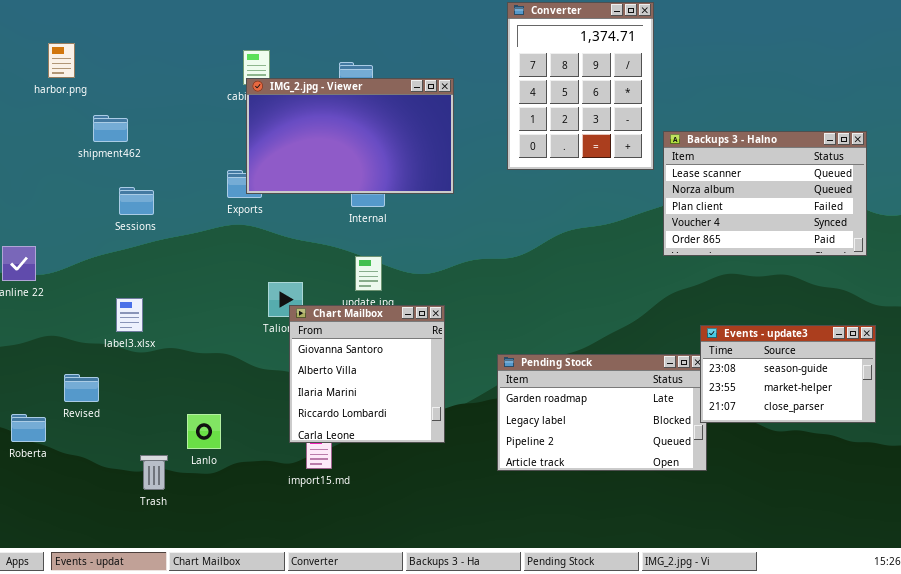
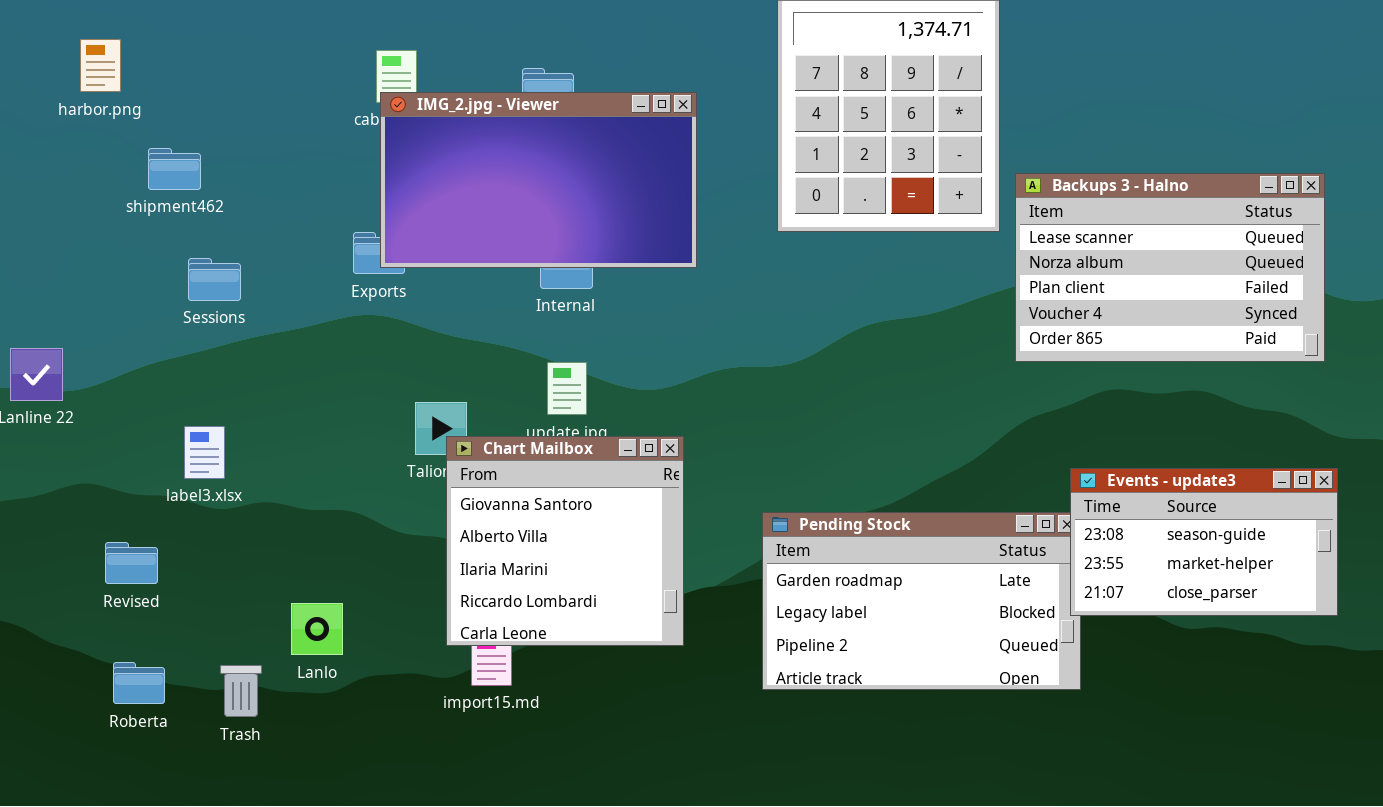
Roberta: [11,414,46,442] -> [113,662,165,704], moved

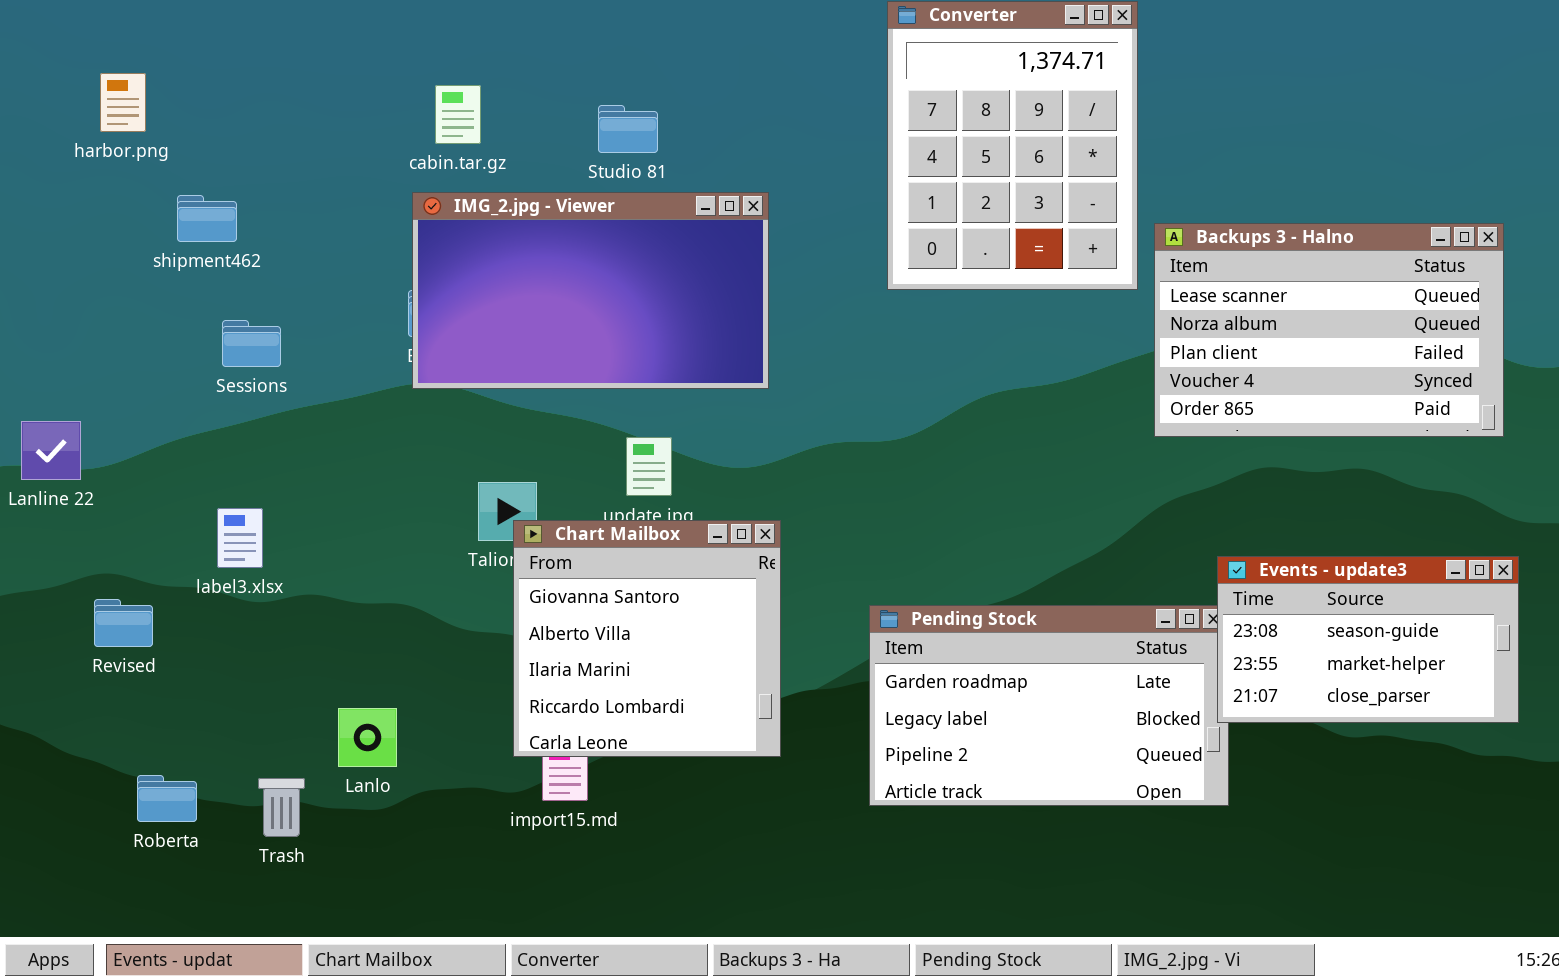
IMG_2.jpg - Viewer: [380,92,697,268] -> [412,192,769,389], moved
Revised: [105,542,158,584] -> [94,599,153,647], moved

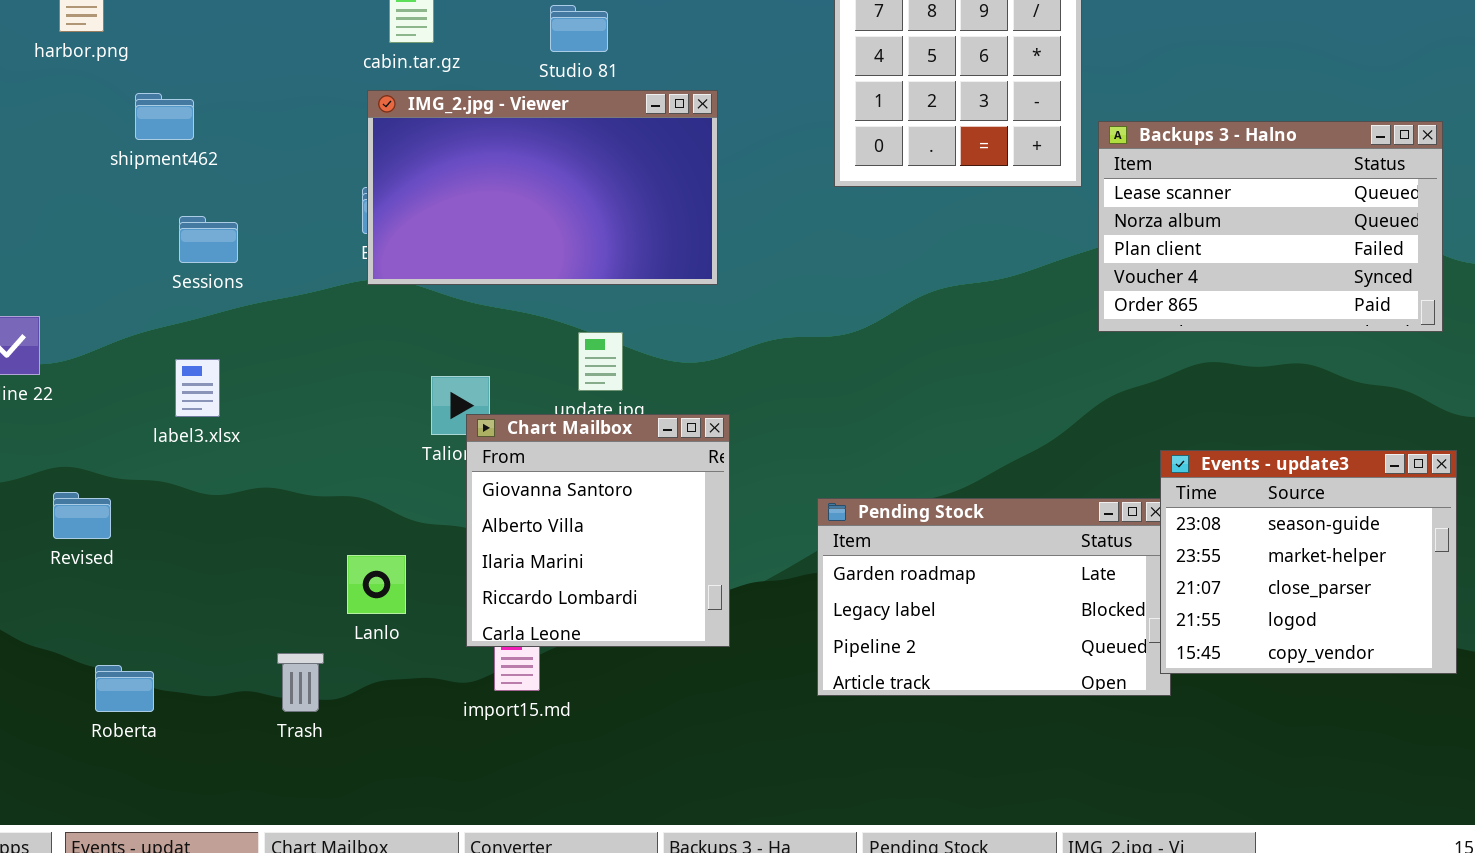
label3.xlsx: [217,508,263,568] -> [175,359,220,417], moved
Events - update3: [1217,556,1519,723] -> [1160,450,1457,674], resized
Lanlo: [338,708,397,767] -> [347,555,406,614], moved
Trash: [258,778,305,837] -> [277,653,324,712], moved

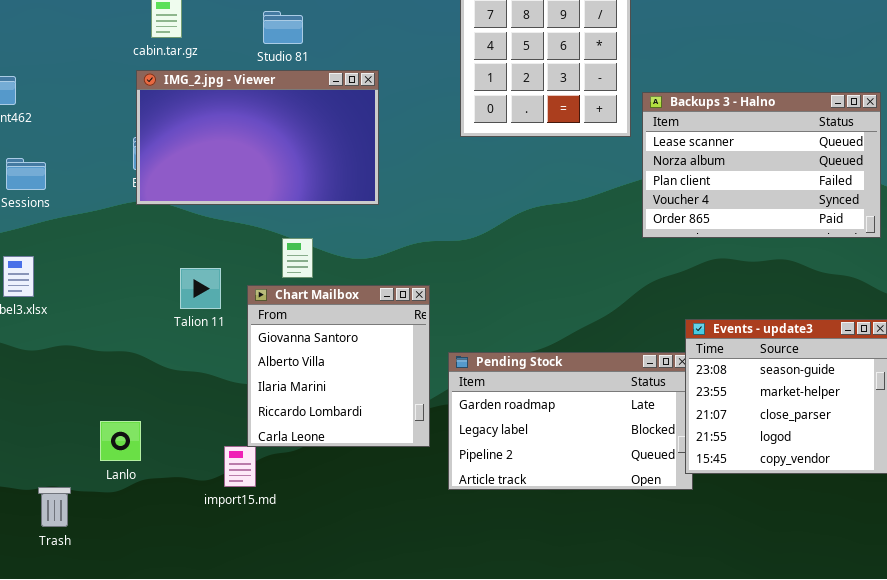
Chart Mailbox: [466,414,730,647] -> [247,285,430,447], moved
Lanlo: [347,555,406,614] -> [100,421,141,461], moved
Trash: [277,653,324,712] -> [38,487,71,527], moved

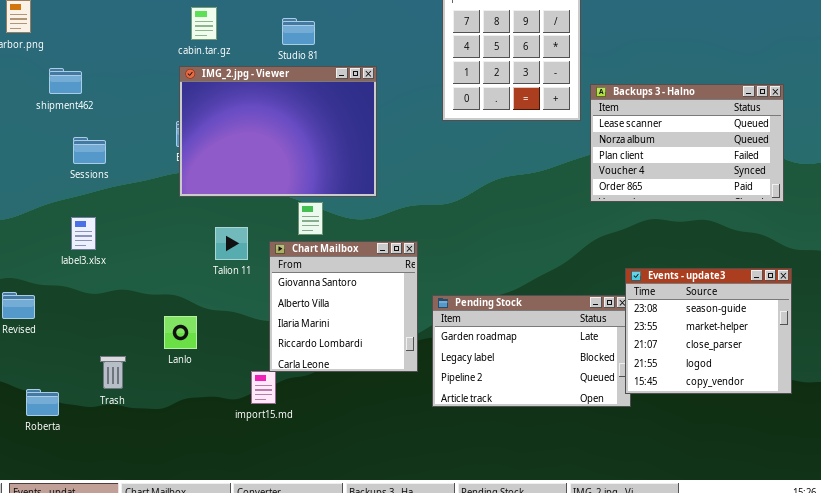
IMG_2.jpg - Viewer: [136,70,379,205] -> [179,66,377,197], resized
Lanlo: [100,421,141,461] -> [164,316,197,349], moved
Trash: [38,487,71,527] -> [100,356,126,389], moved

